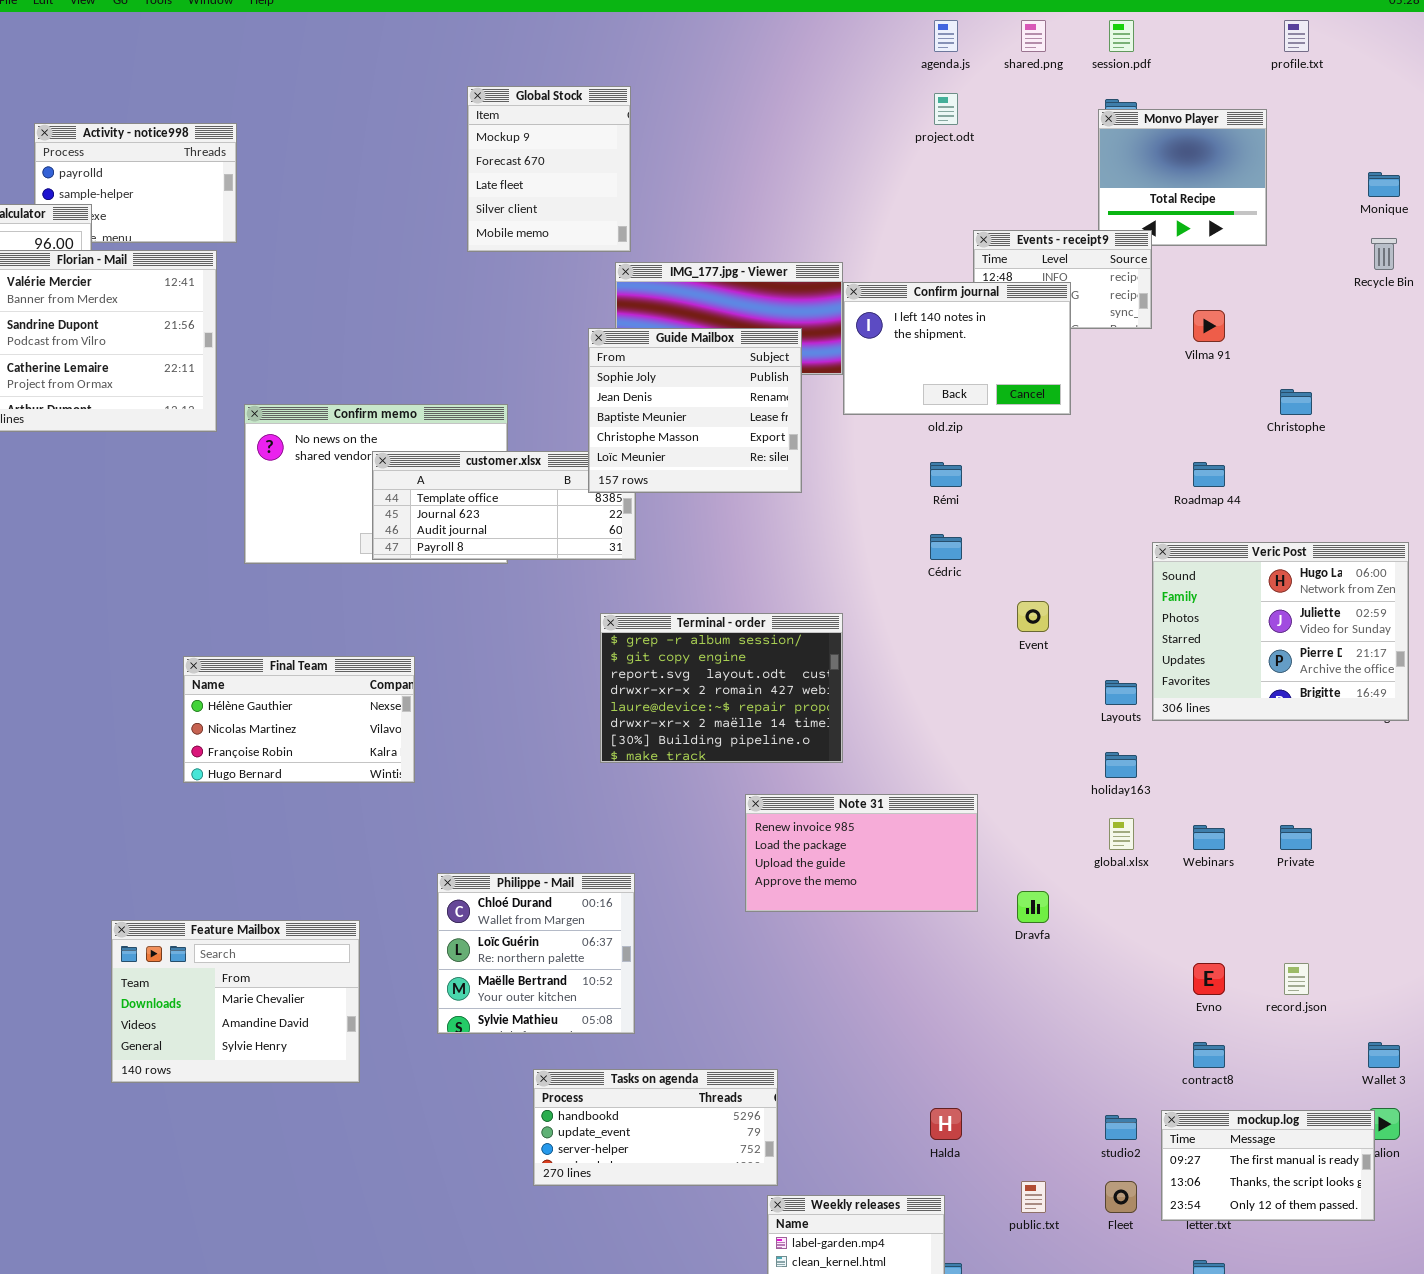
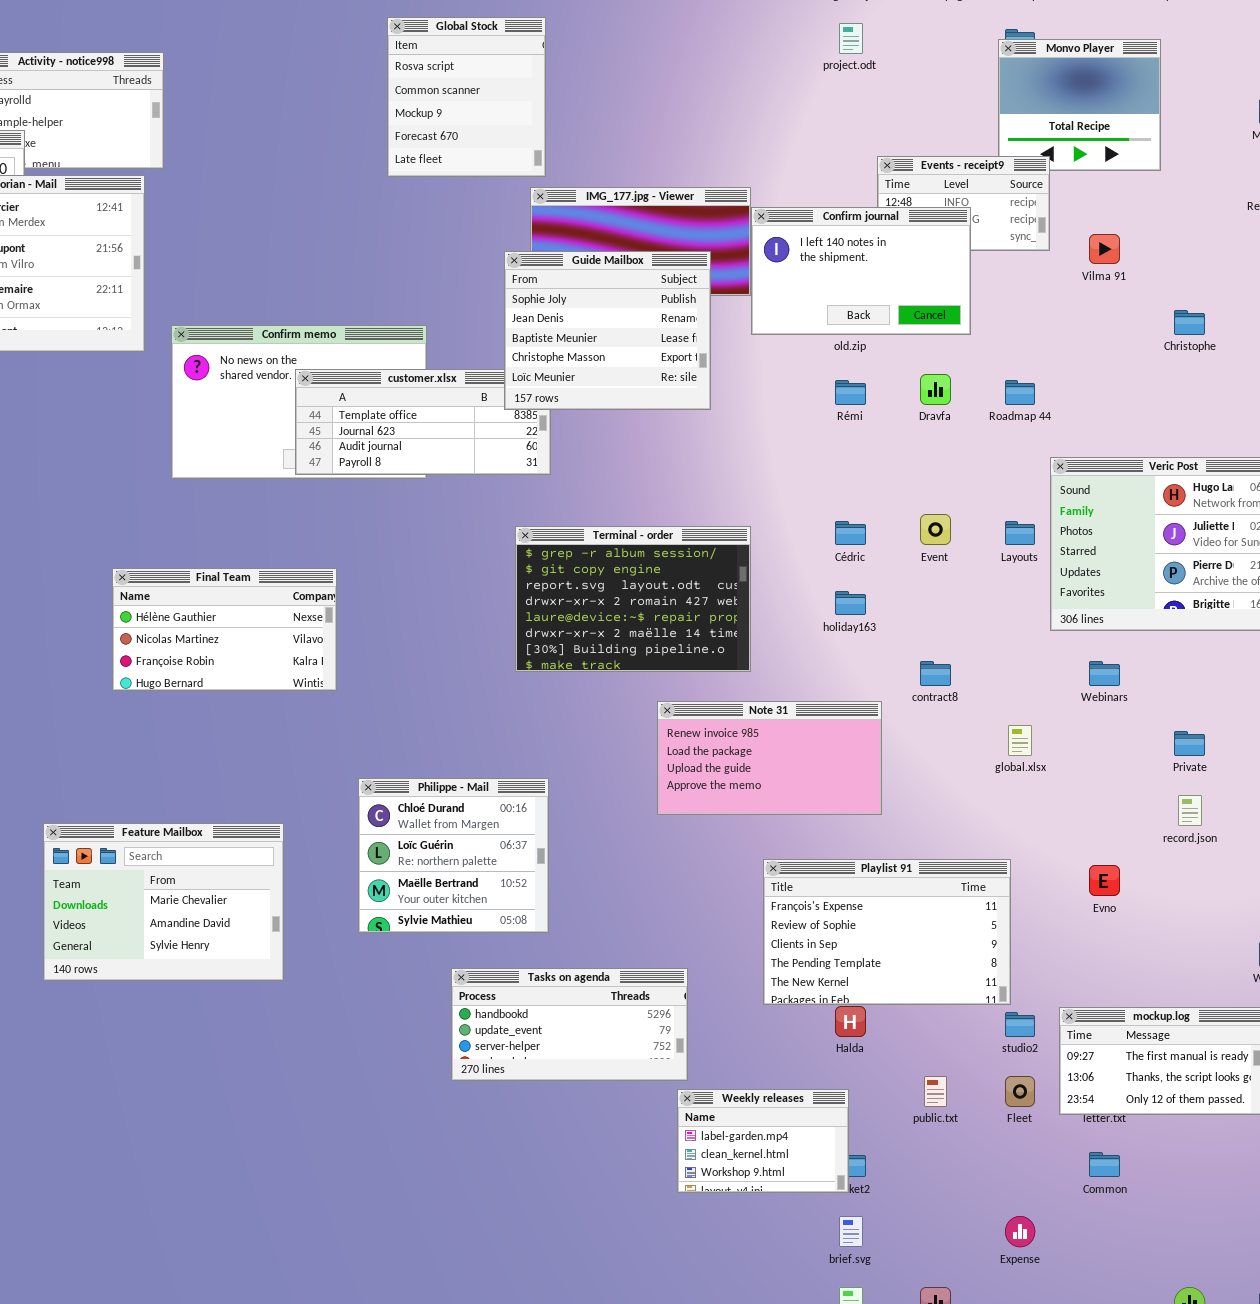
Global Stock: [467,86,631,252] -> [387,17,546,177], scrolled up 2 rows
Roadmap 44: [1193,462,1225,487] -> [1005,380,1035,405], moved
Cédric: [930,534,962,560] -> [835,521,866,545], moved
Layouts: [1105,680,1137,705] -> [1005,521,1035,545], moved
holiday163: [1105,752,1137,778] -> [835,591,866,615], moved
Webinars: [1193,825,1225,850] -> [1089,661,1120,686], moved
Dravfa: [1017,891,1049,923] -> [920,374,951,405], moved
Playlist 91: none -> [763,859,1011,1005], opened
record.json: [1284,963,1309,995] -> [1178,795,1202,826], moved
contract8: [1193,1042,1225,1068] -> [920,661,951,686], moved

